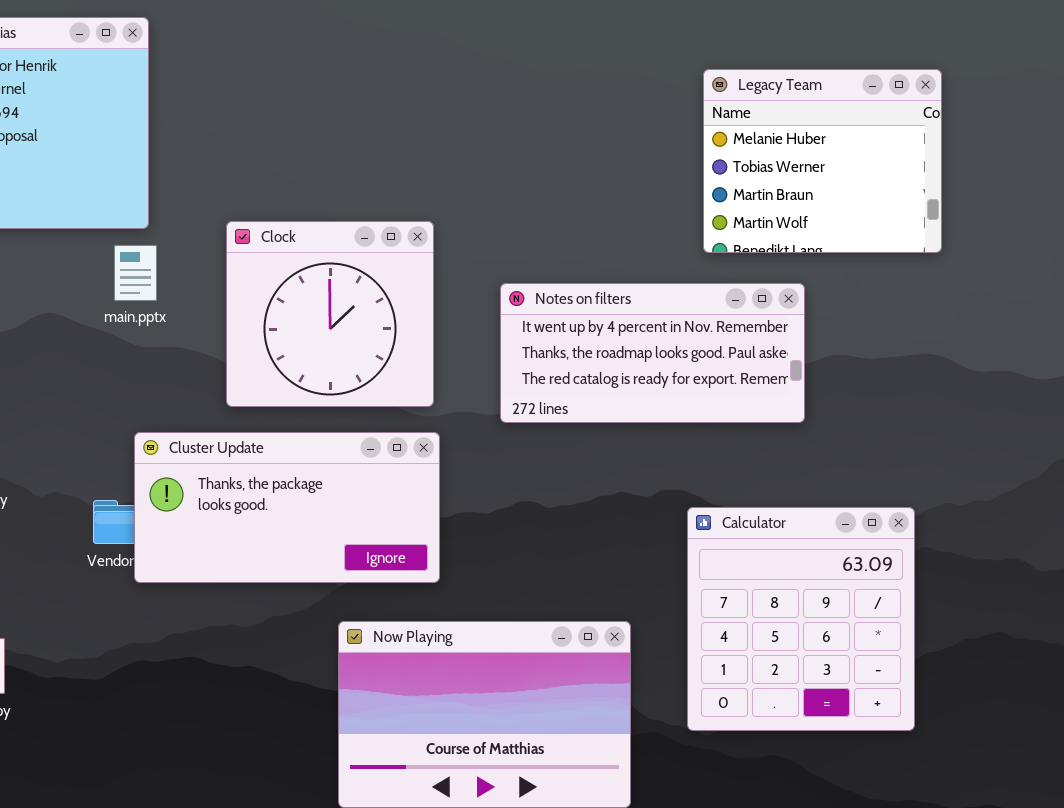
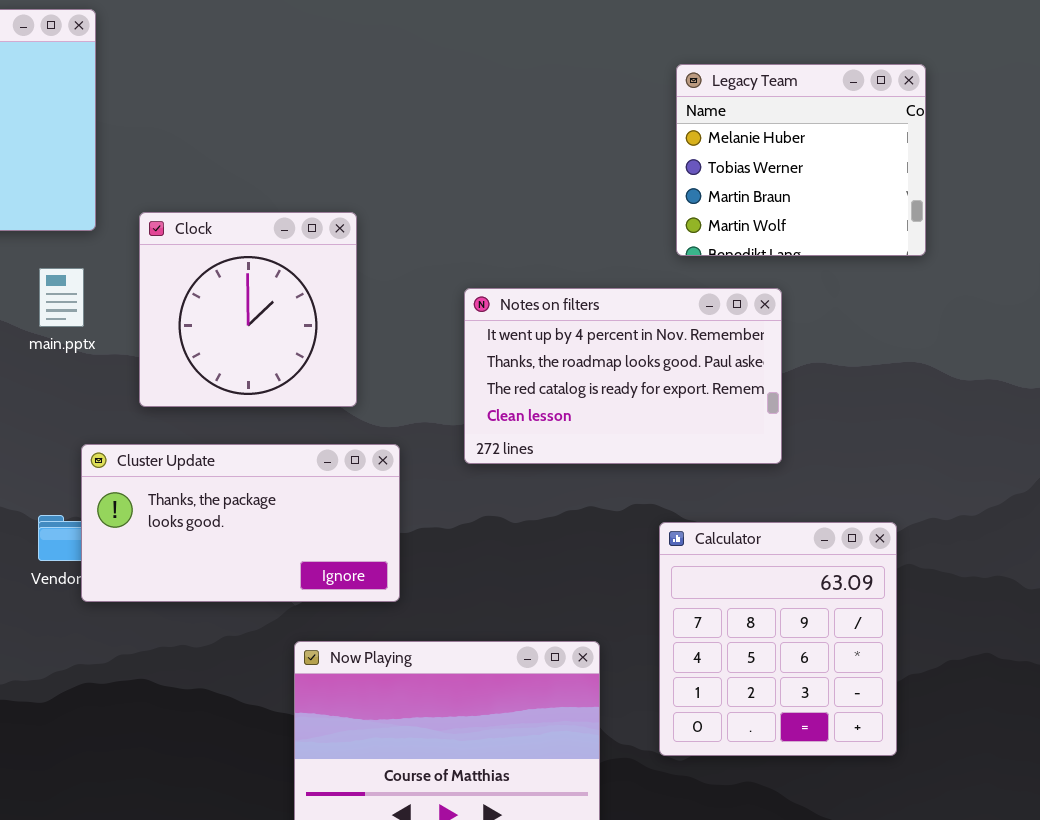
Clock: [226,221,434,407] -> [139,212,357,407], moved
main.pptx: [114,245,157,301] -> [39,268,84,327], moved
Notes on filters: [500,283,805,423] -> [464,288,782,464], resized

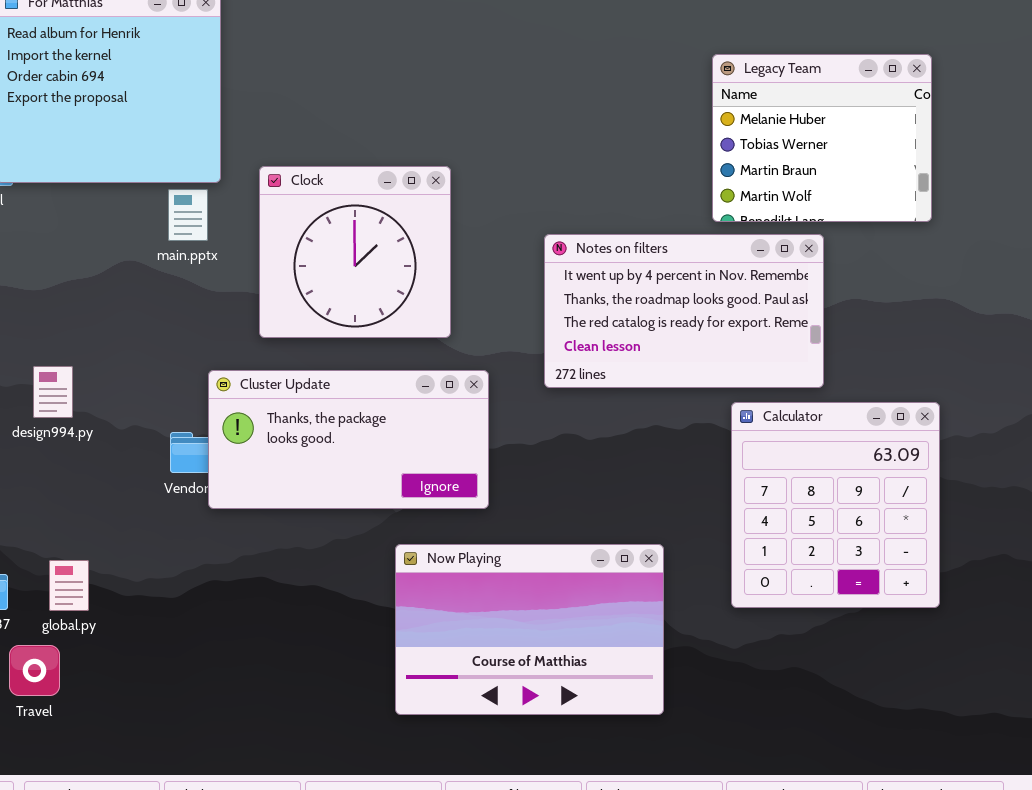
Legacy Team: [676,64,926,256] -> [712,54,932,222], moved
main.pptx: [39,268,84,327] -> [168,189,208,241], moved
Calculator: [659,522,897,756] -> [731,402,940,608], moved

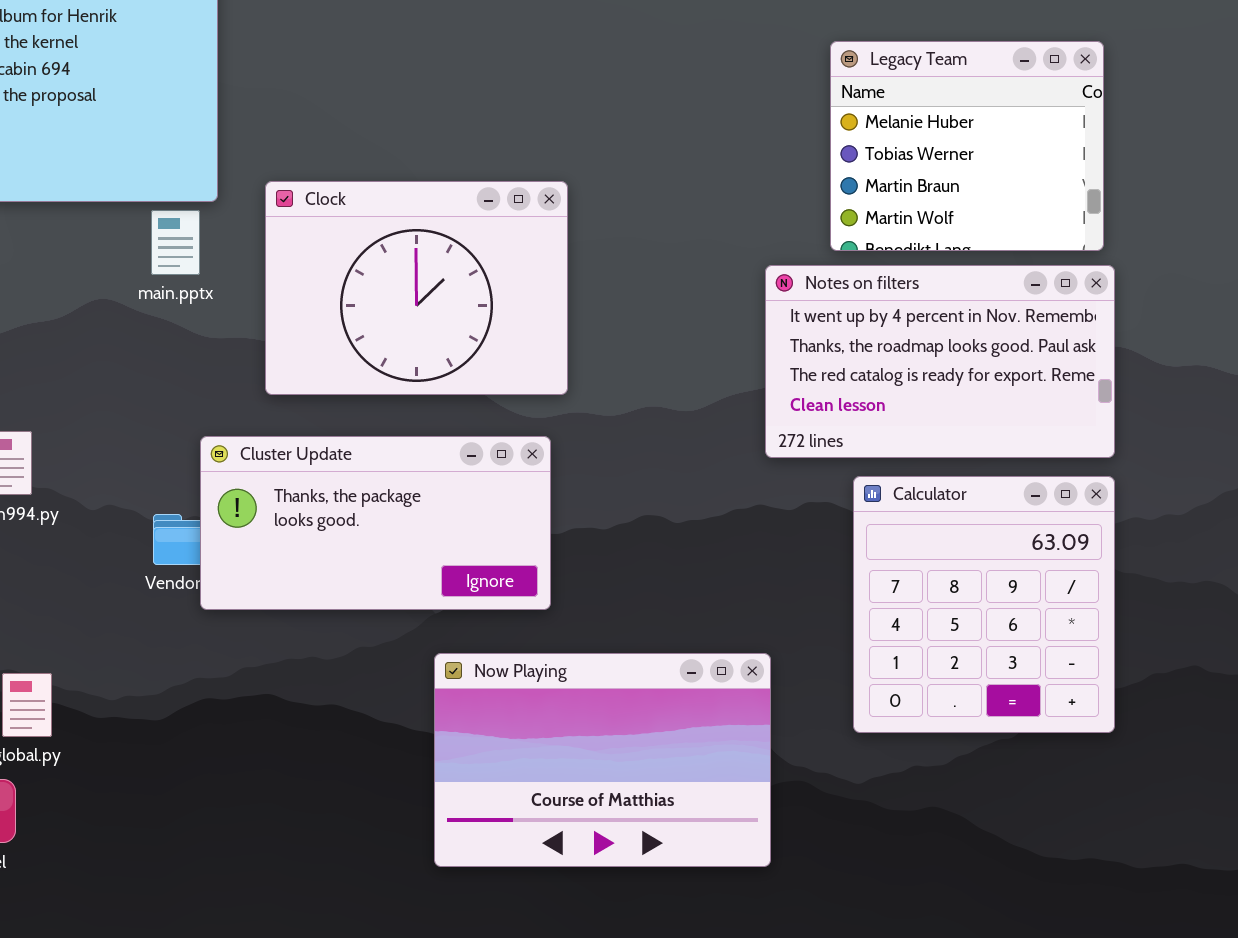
Clock: [259,166,451,338] -> [265,181,568,395], resized
Notes on filters: [544,234,824,388] -> [765,265,1115,458], moved

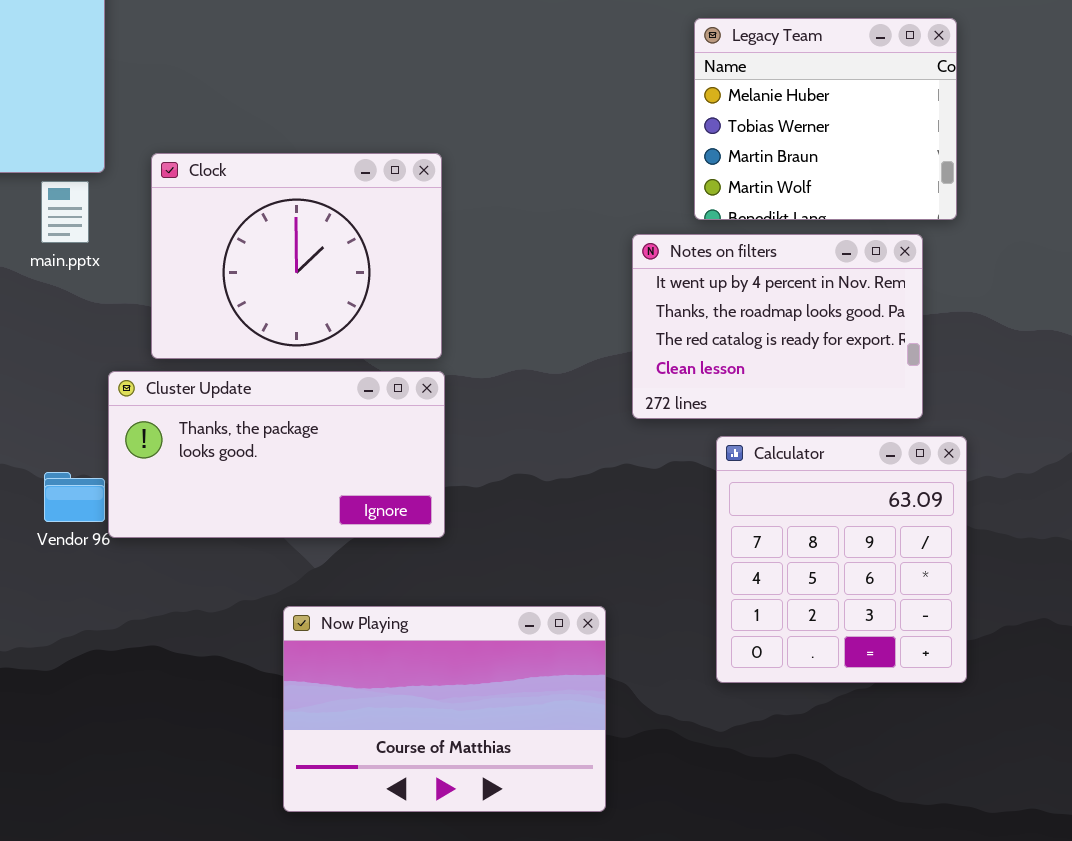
Notes on filters: [765,265,1115,458] -> [632,234,923,419], resized
Cluster Update: [200,436,551,610] -> [108,371,445,538], moved
Now Playing: [434,653,771,867] -> [283,606,606,812], moved

